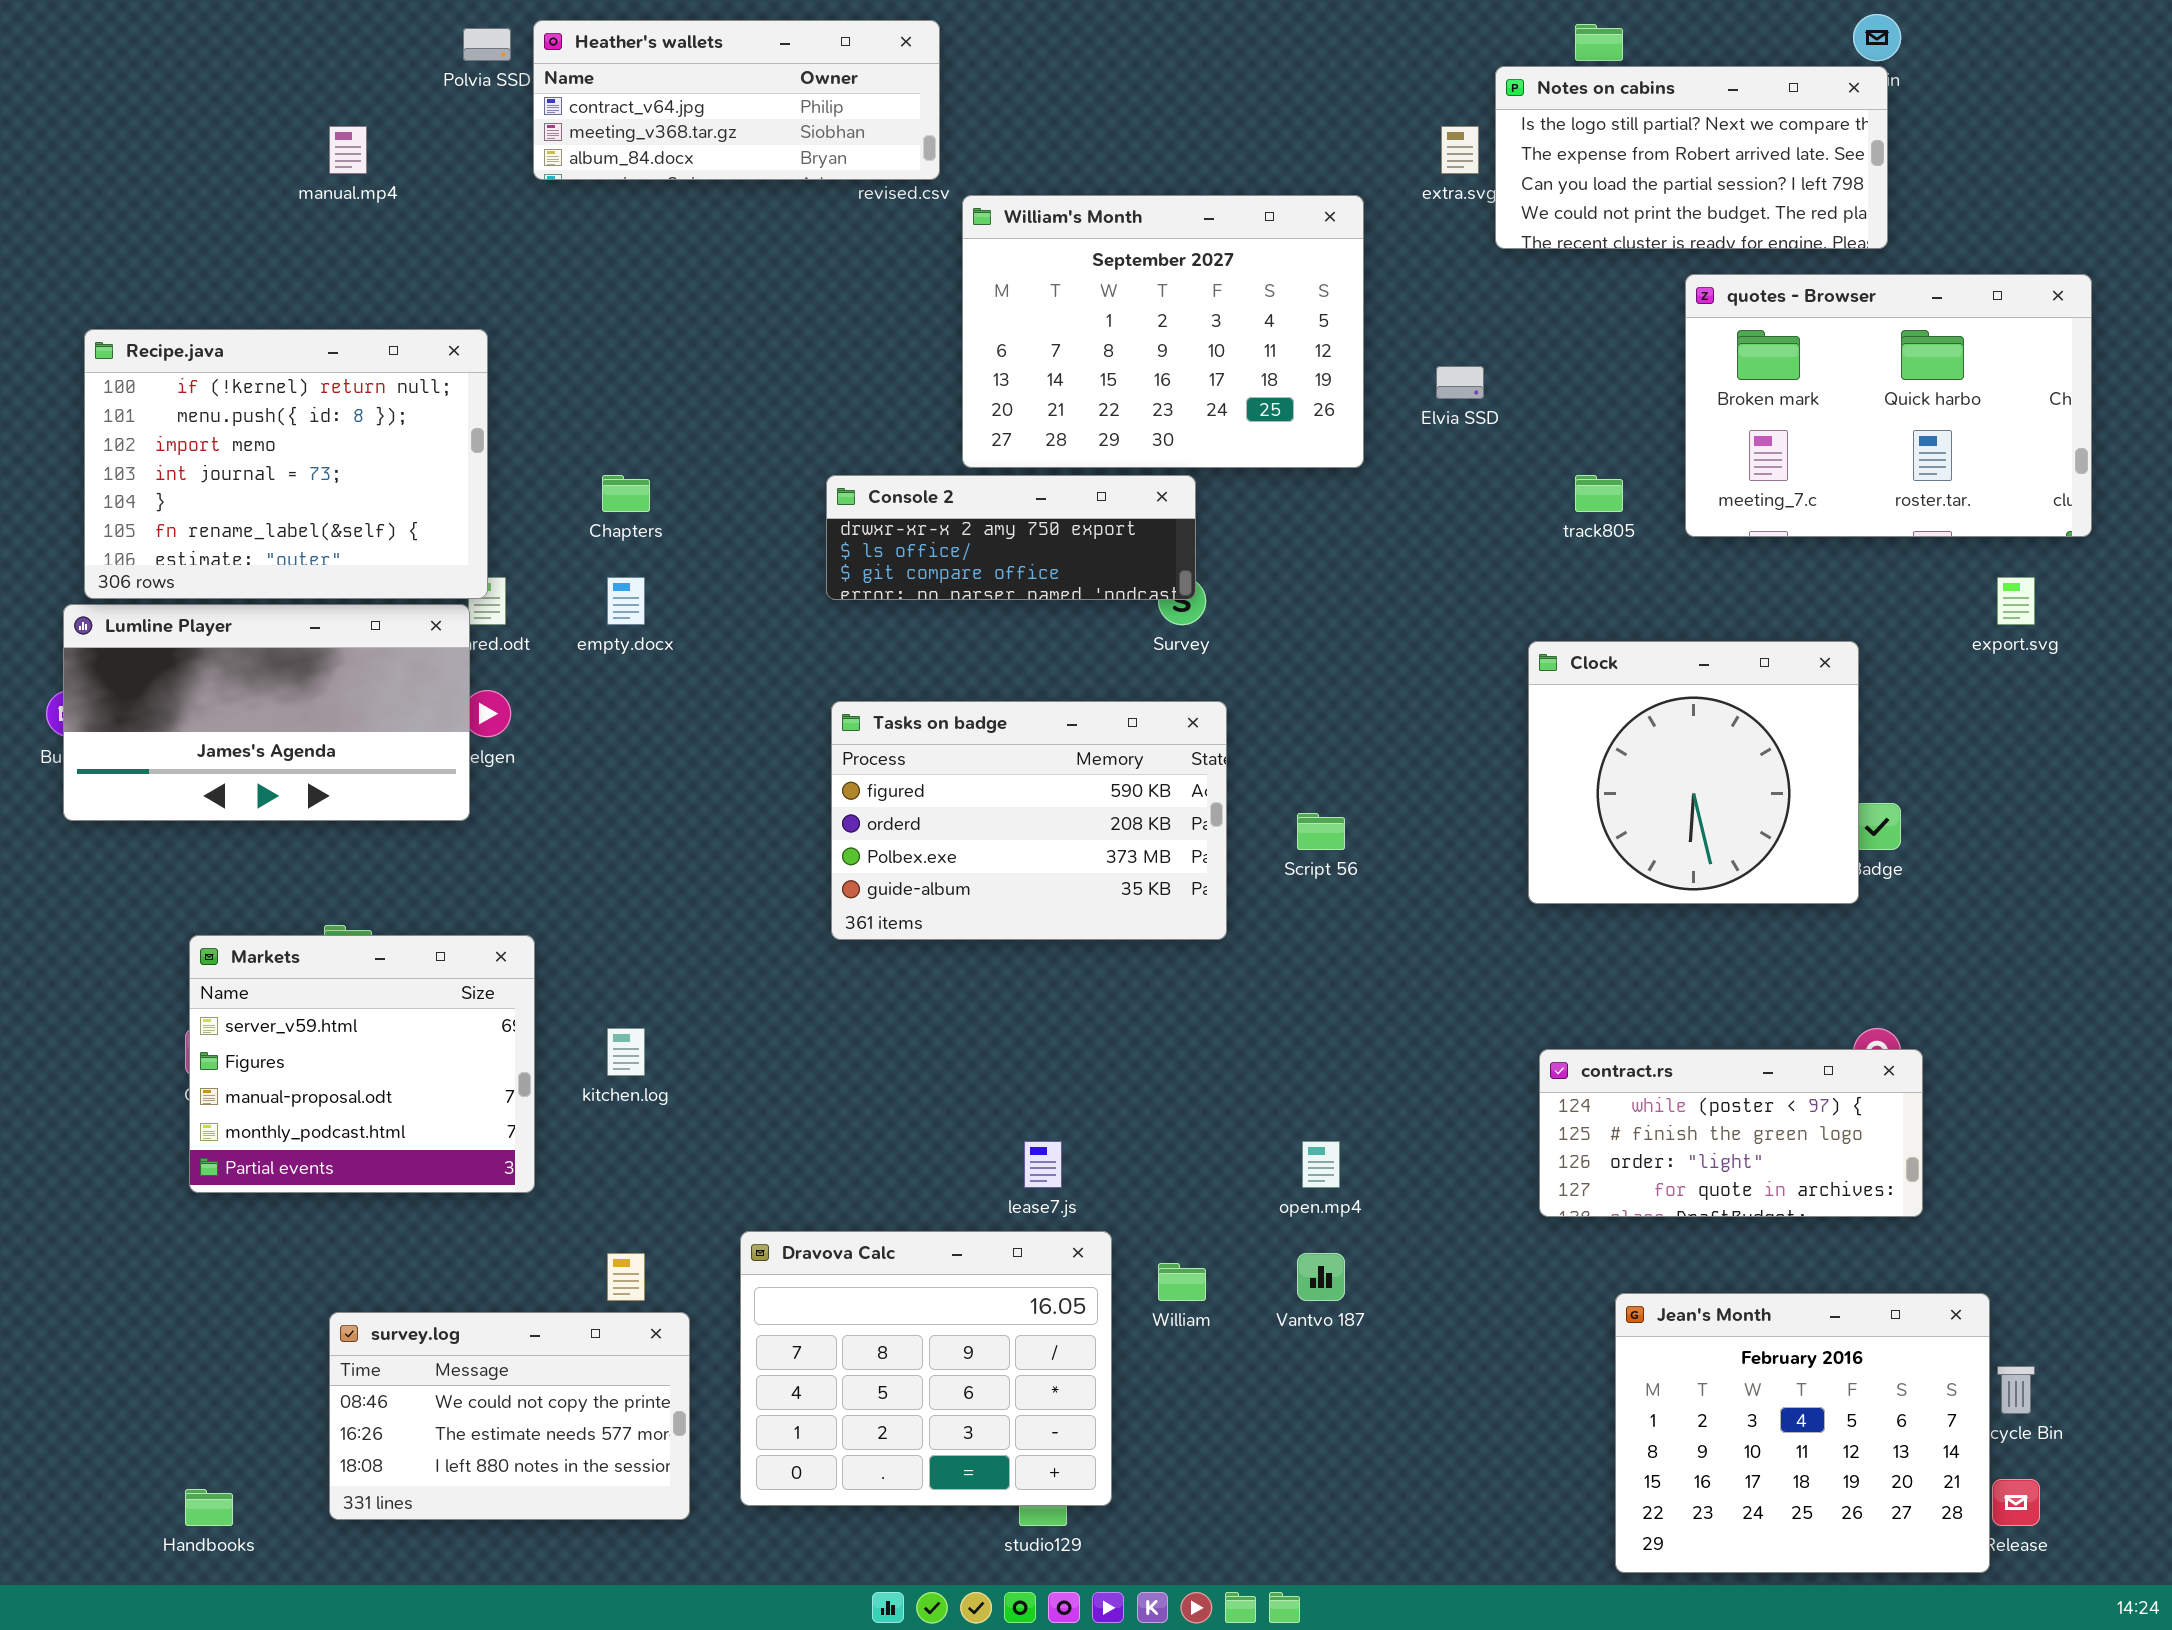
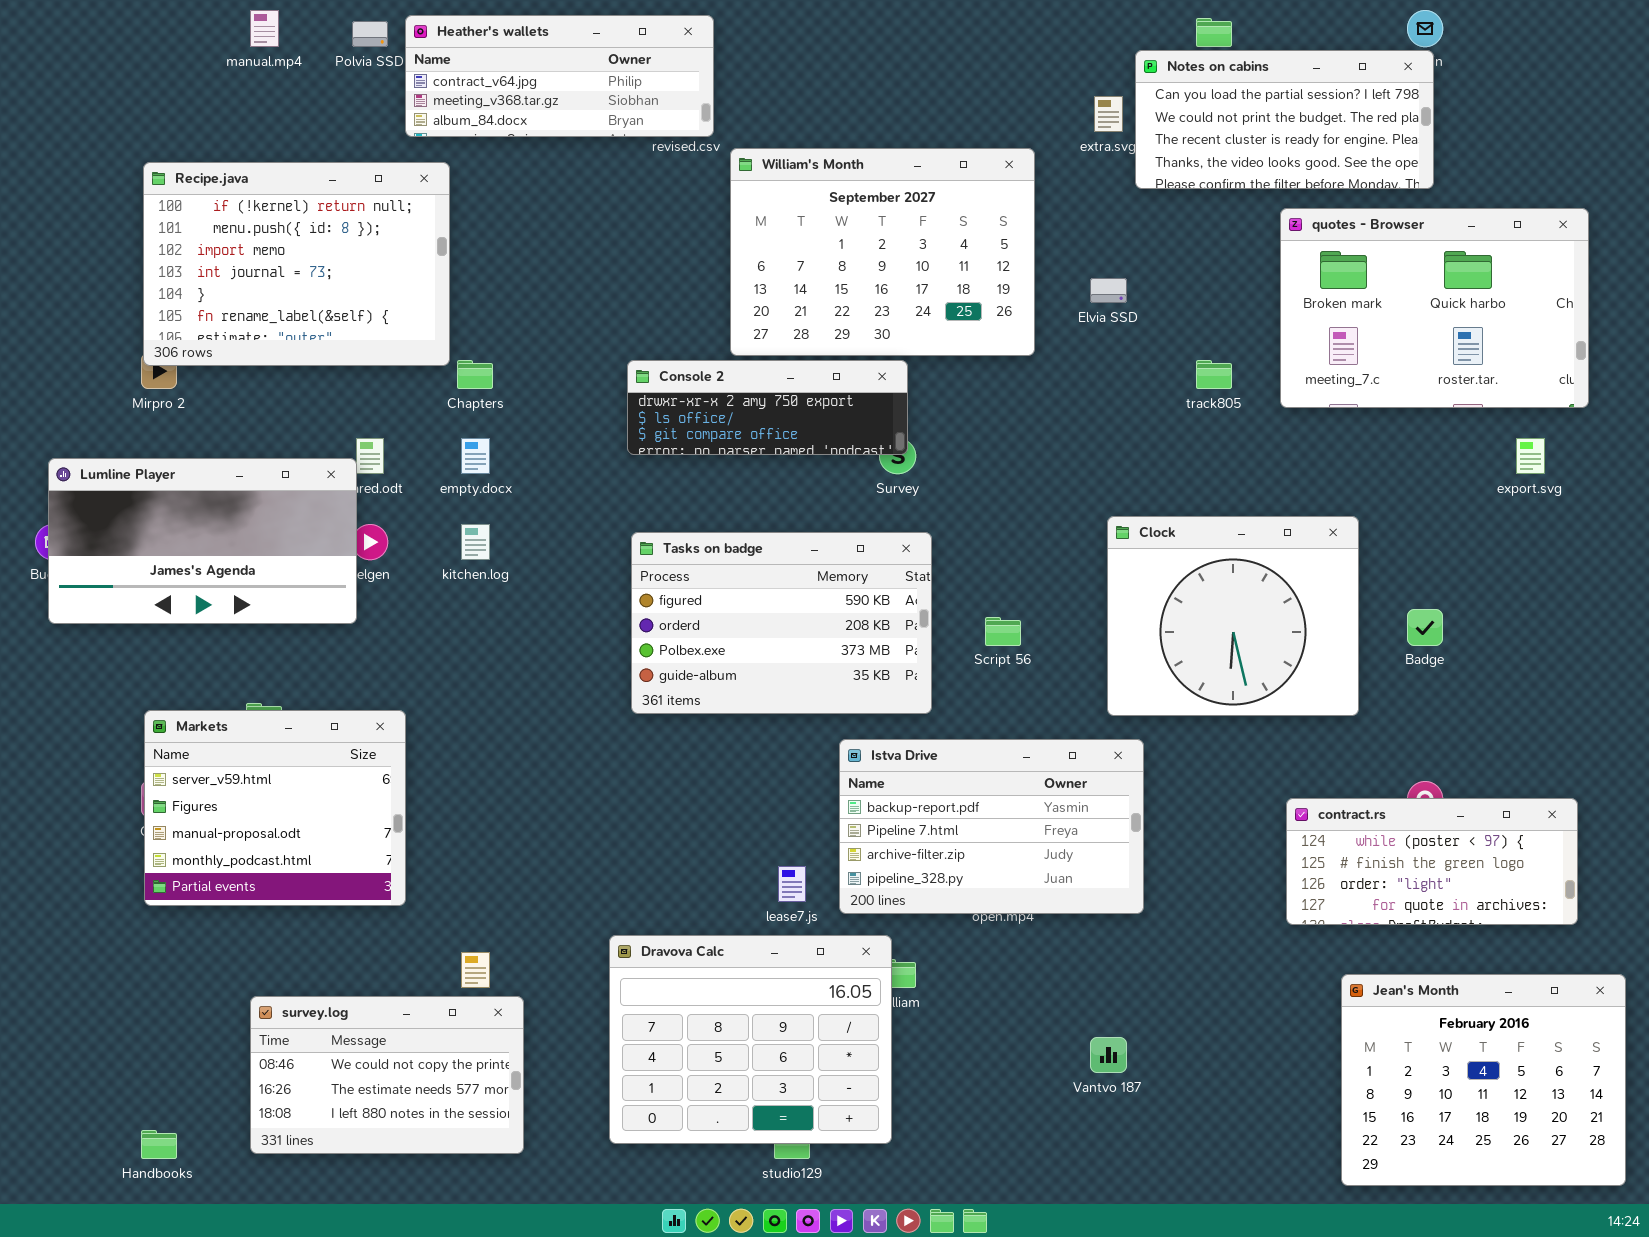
Notes on cabins: [1495,66,1888,249] -> [1135,50,1434,189], scrolled down 2 rows
manual.mp4: [329,126,367,174] -> [250,10,279,47], moved
Recipe.java: [84,329,488,599] -> [143,162,450,366], moved
Clock: [1528,641,1859,904] -> [1107,516,1359,716], moved
Istva Drive: none -> [839,739,1144,914], opened
kitchen.log: [607,1028,645,1076] -> [461,524,490,560], moved
contract.rs: [1539,1049,1923,1217] -> [1286,798,1578,925], moved
Dravova Calc: [740,1231,1112,1506] -> [609,935,892,1144], moved
Vantvo 187: [1297,1253,1345,1301] -> [1090,1037,1127,1073], moved
Jean's Month: [1615,1293,1990,1573] -> [1341,974,1626,1186], moved

